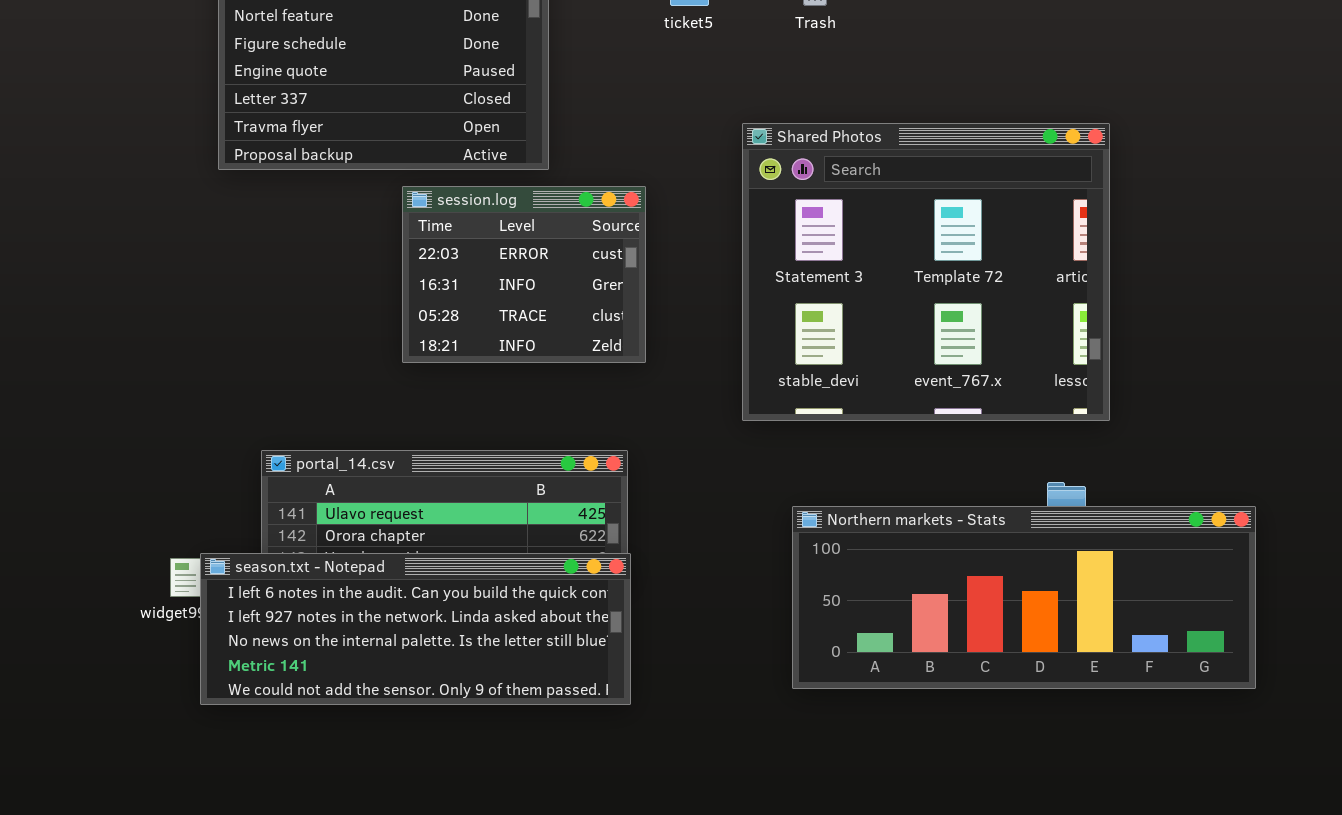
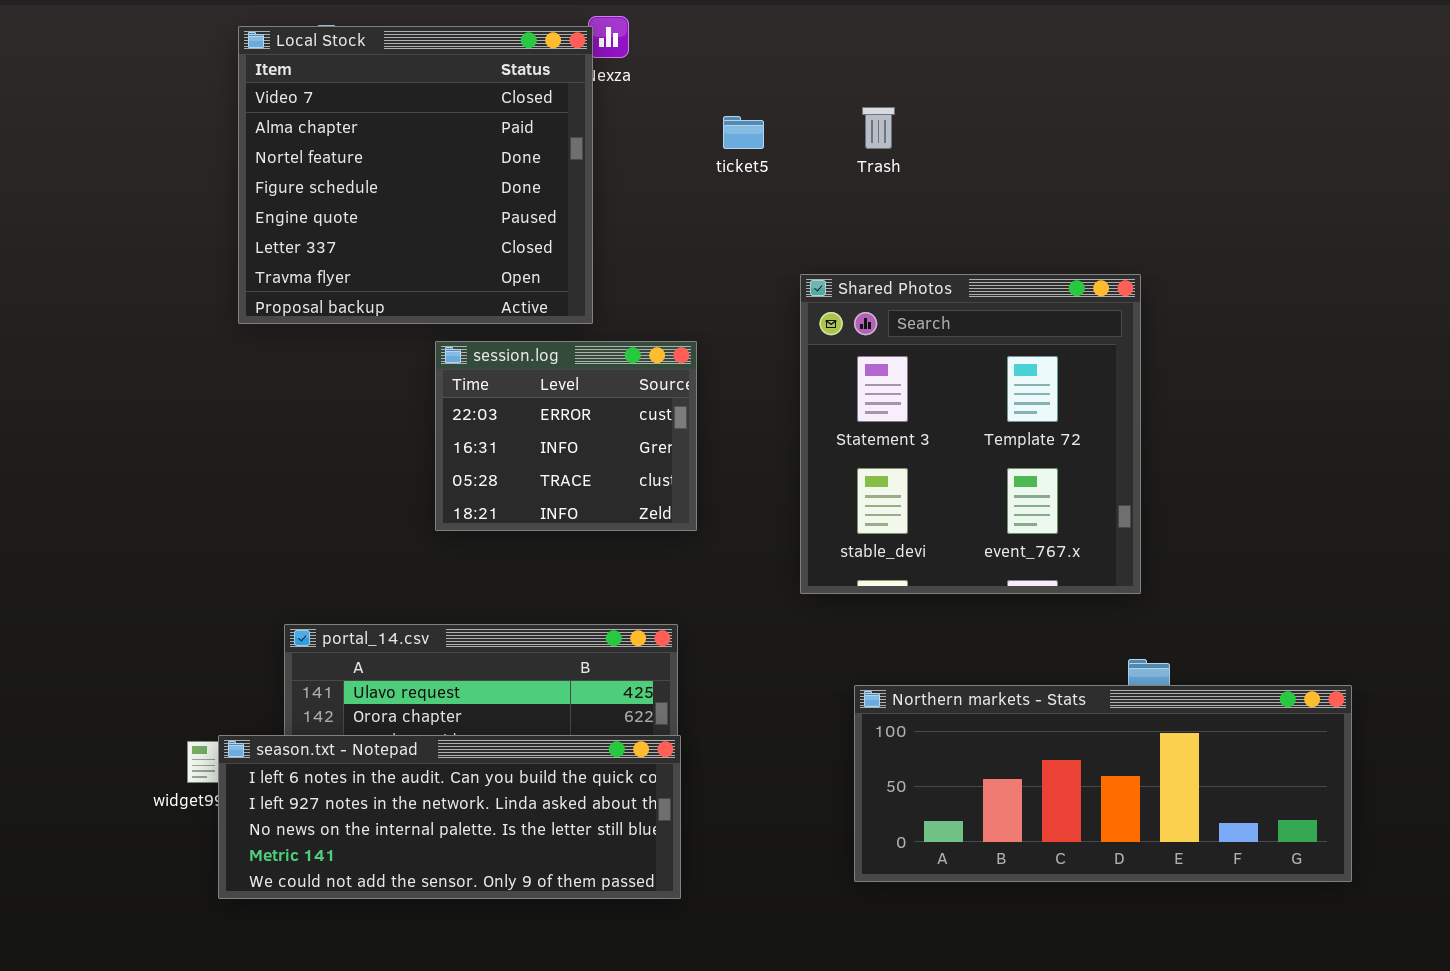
Shared Photos: [742,123,1110,421] -> [800,274,1141,594], resized

